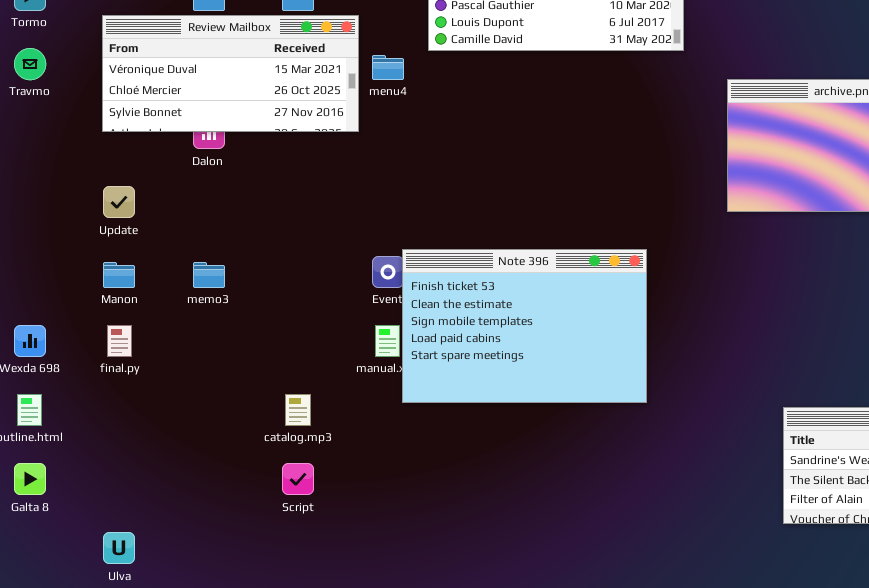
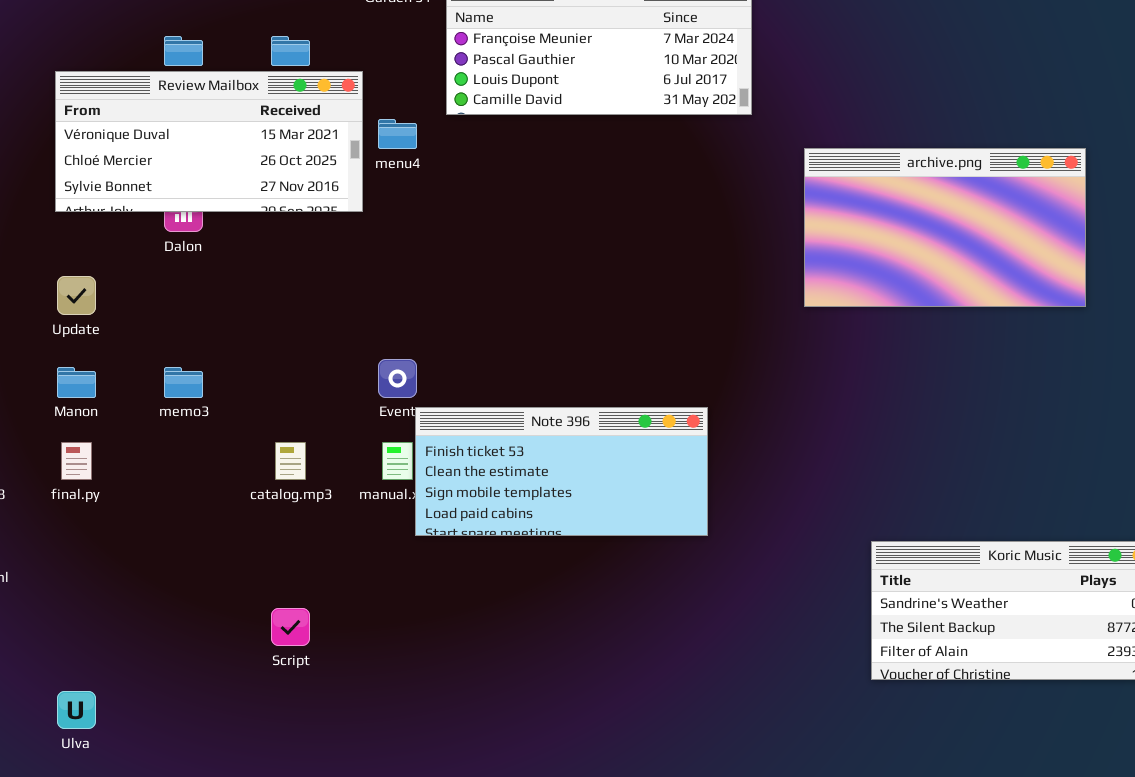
Note 396: [402,249,647,403] -> [415,407,708,536], resized
catalog.mp3: [285,394,311,426] -> [275,442,306,480], moved

